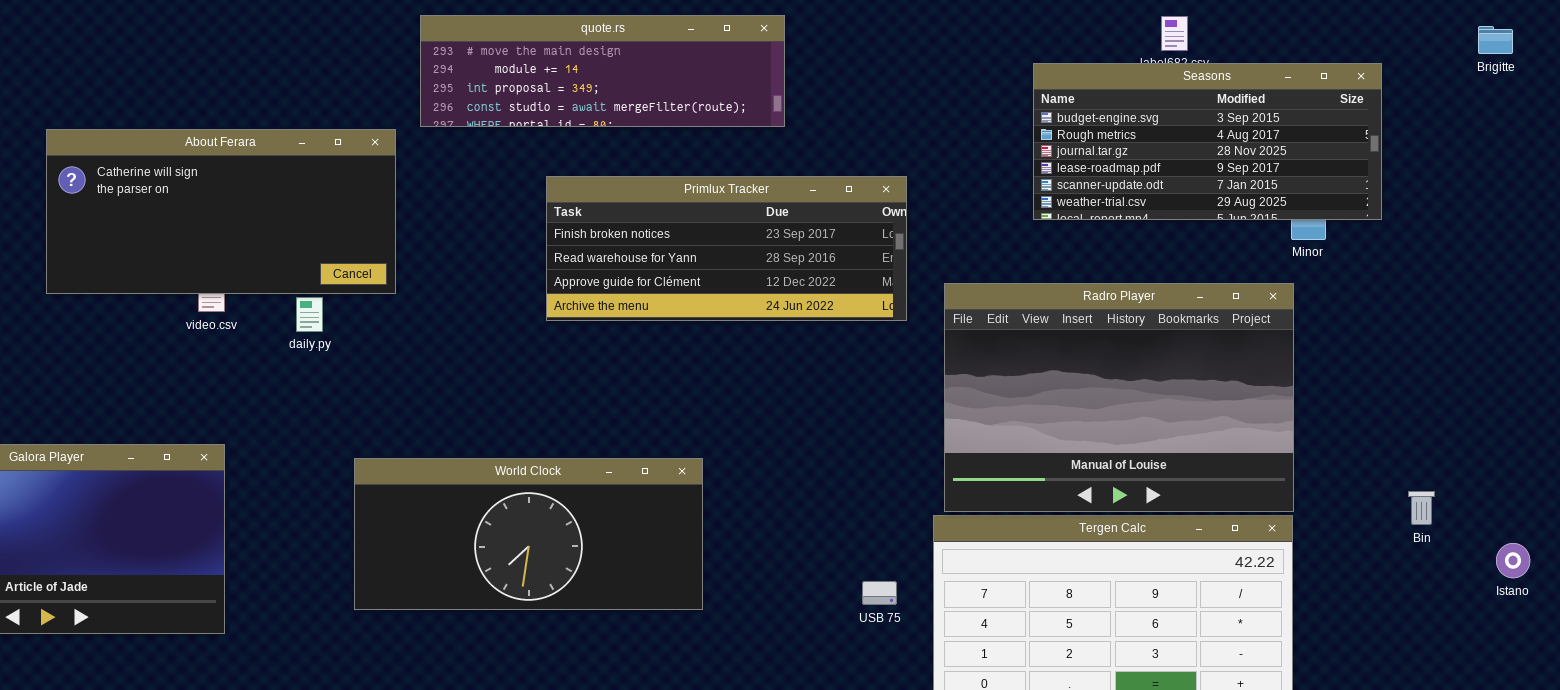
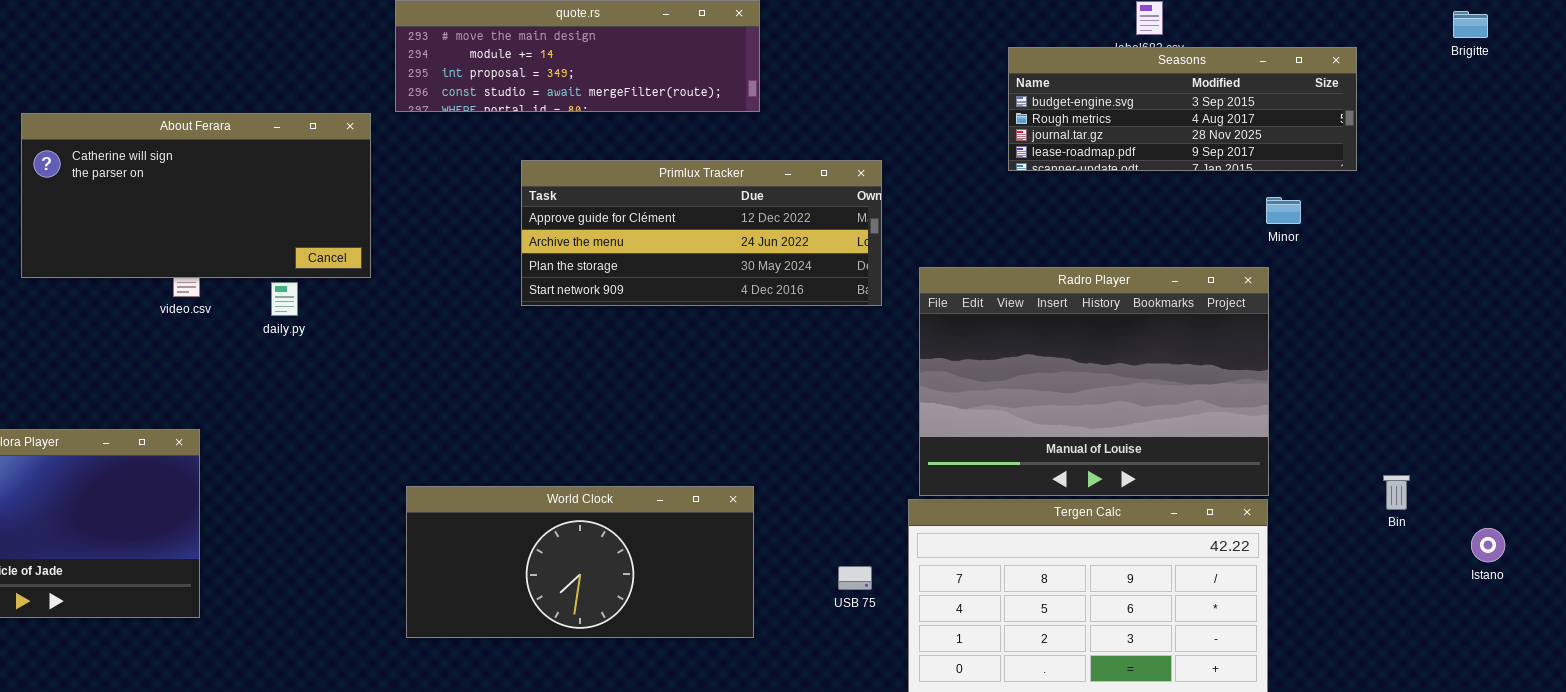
Seasons: [1033,63,1382,220] -> [1008,47,1357,171], resized
Primlux Tracker: [546,176,907,321] -> [521,160,882,306], scrolled down 2 rows
World Clock: [354,458,703,610] -> [406,486,754,638], moved

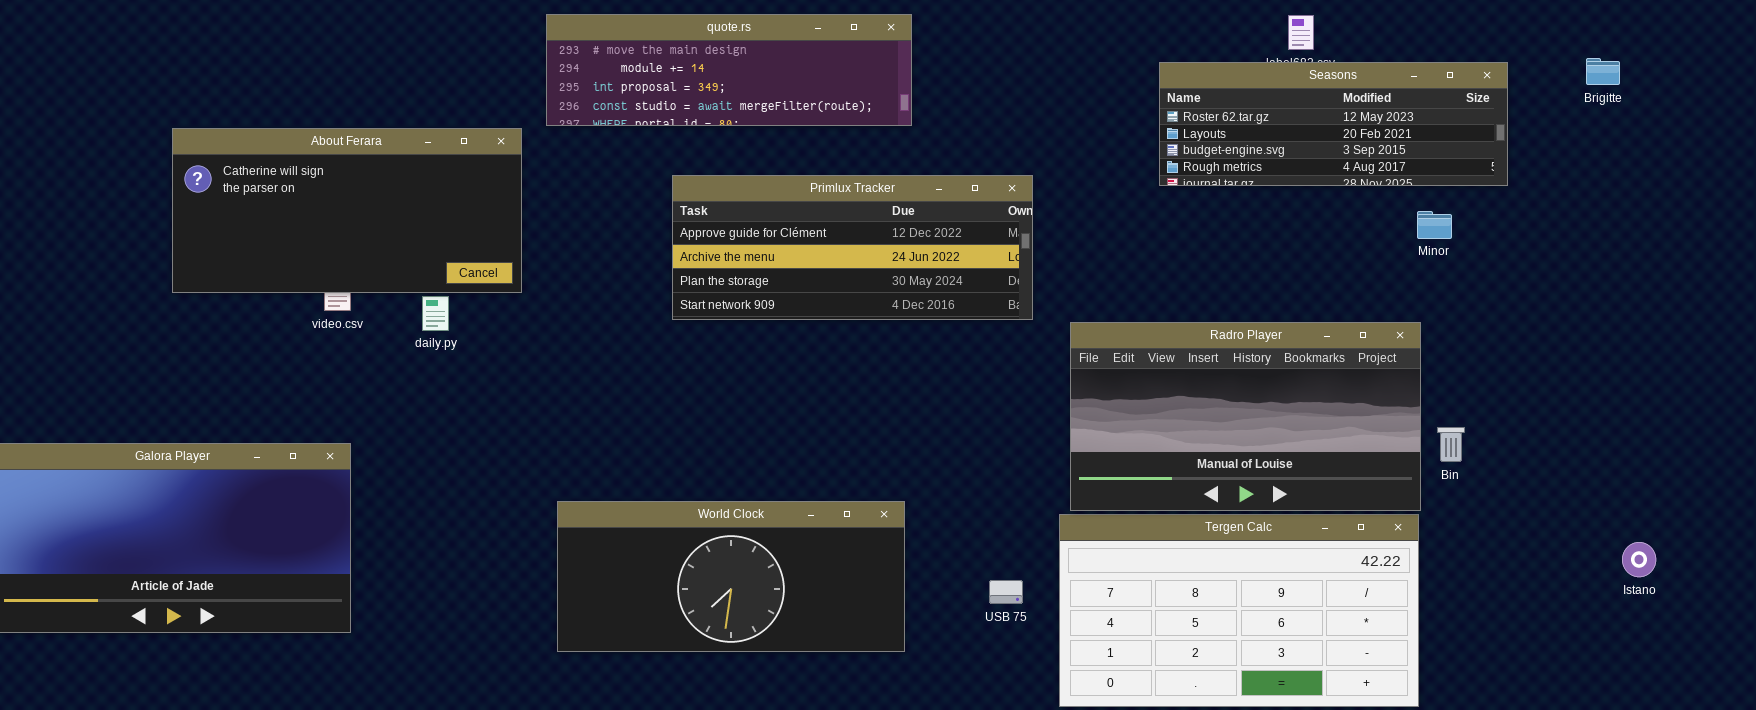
Brigitte: [1453,11,1488,38] -> [1586,58,1620,85], moved
Seasons: [1008,47,1357,171] -> [1159,62,1508,186], scrolled up 2 rows
Radro Player: [919,267,1269,496] -> [1070,322,1421,511], resized
Bin: [1383,475,1410,510] -> [1437,427,1465,462], moved

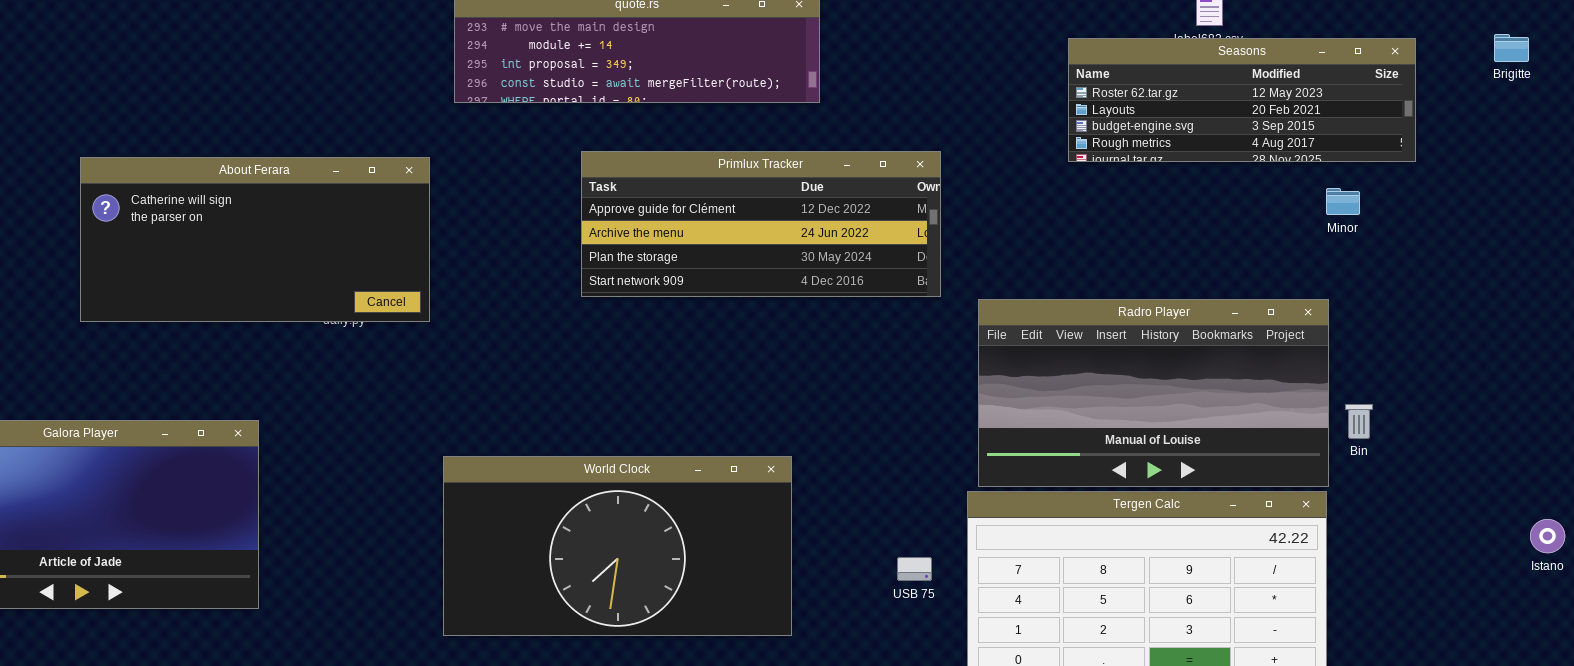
About Ferara: [172,128,522,293] -> [80,157,430,322], moved
World Clock: [557,501,905,652] -> [443,456,792,636], moved, resized

